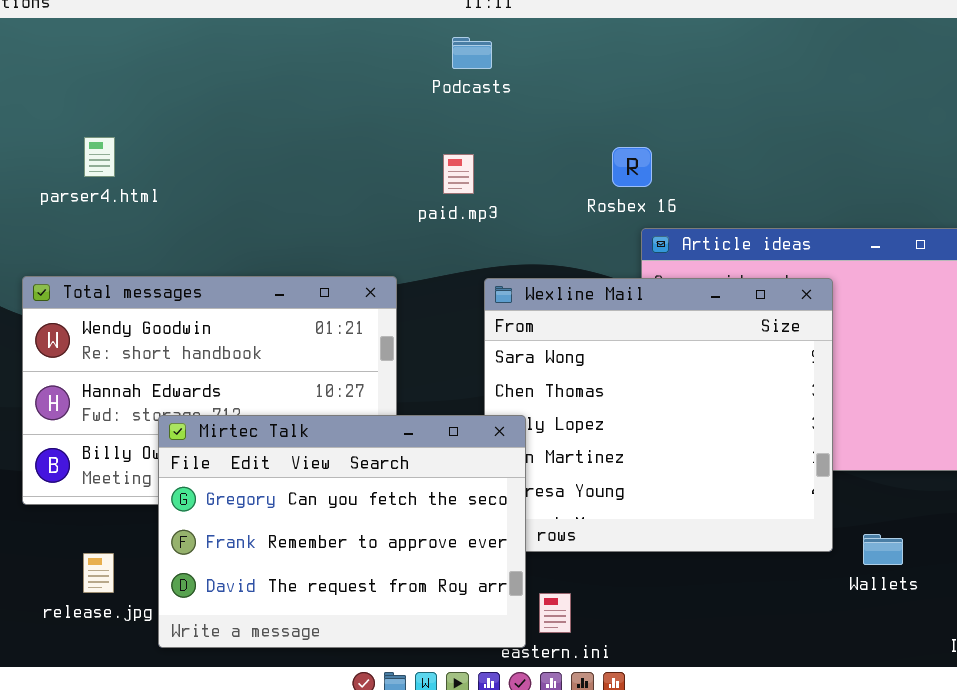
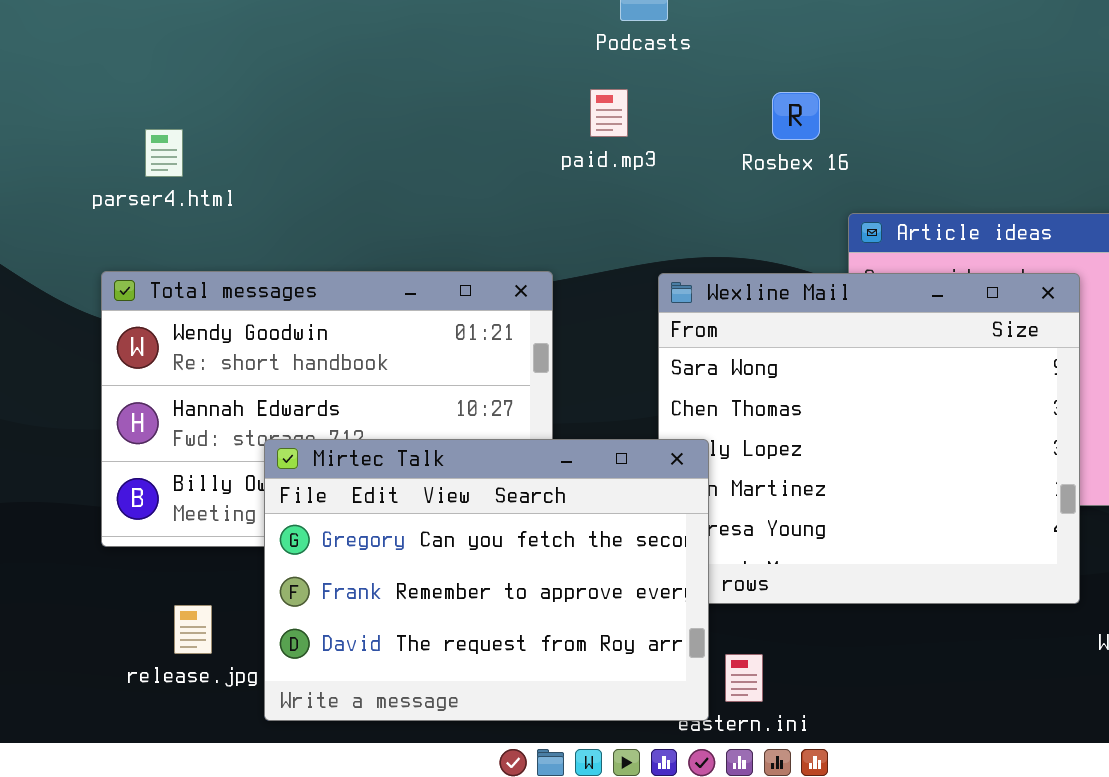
parser4.html: [84,137,115,177] -> [145,129,183,177], moved
Rosbex 16: [612,147,652,187] -> [772,92,820,140], moved
paid.mp3: [443,154,474,194] -> [590,89,628,137], moved

